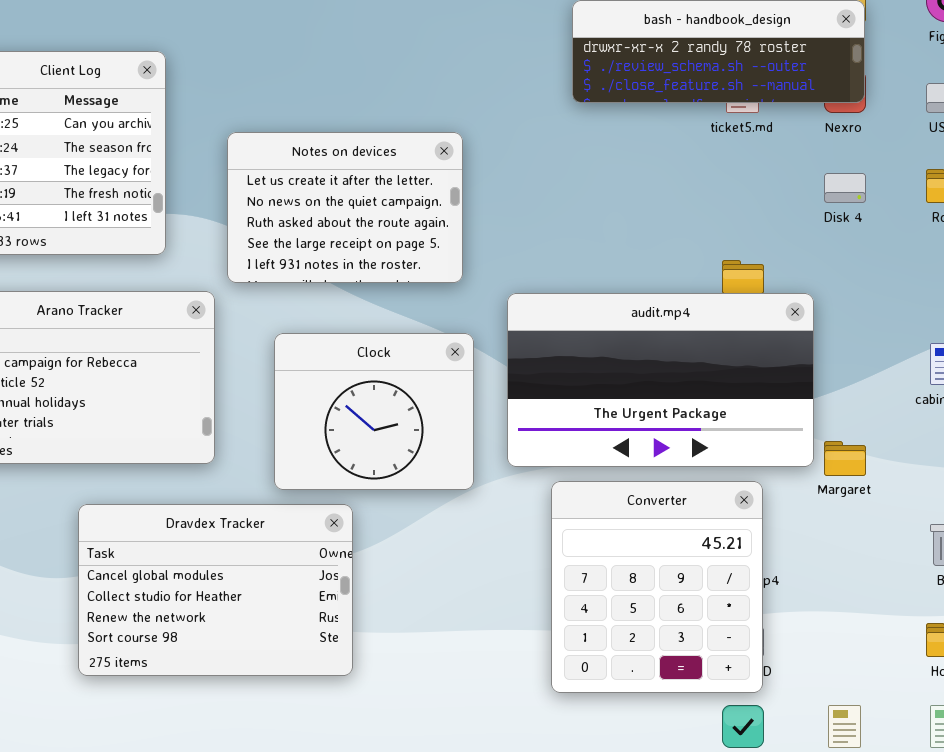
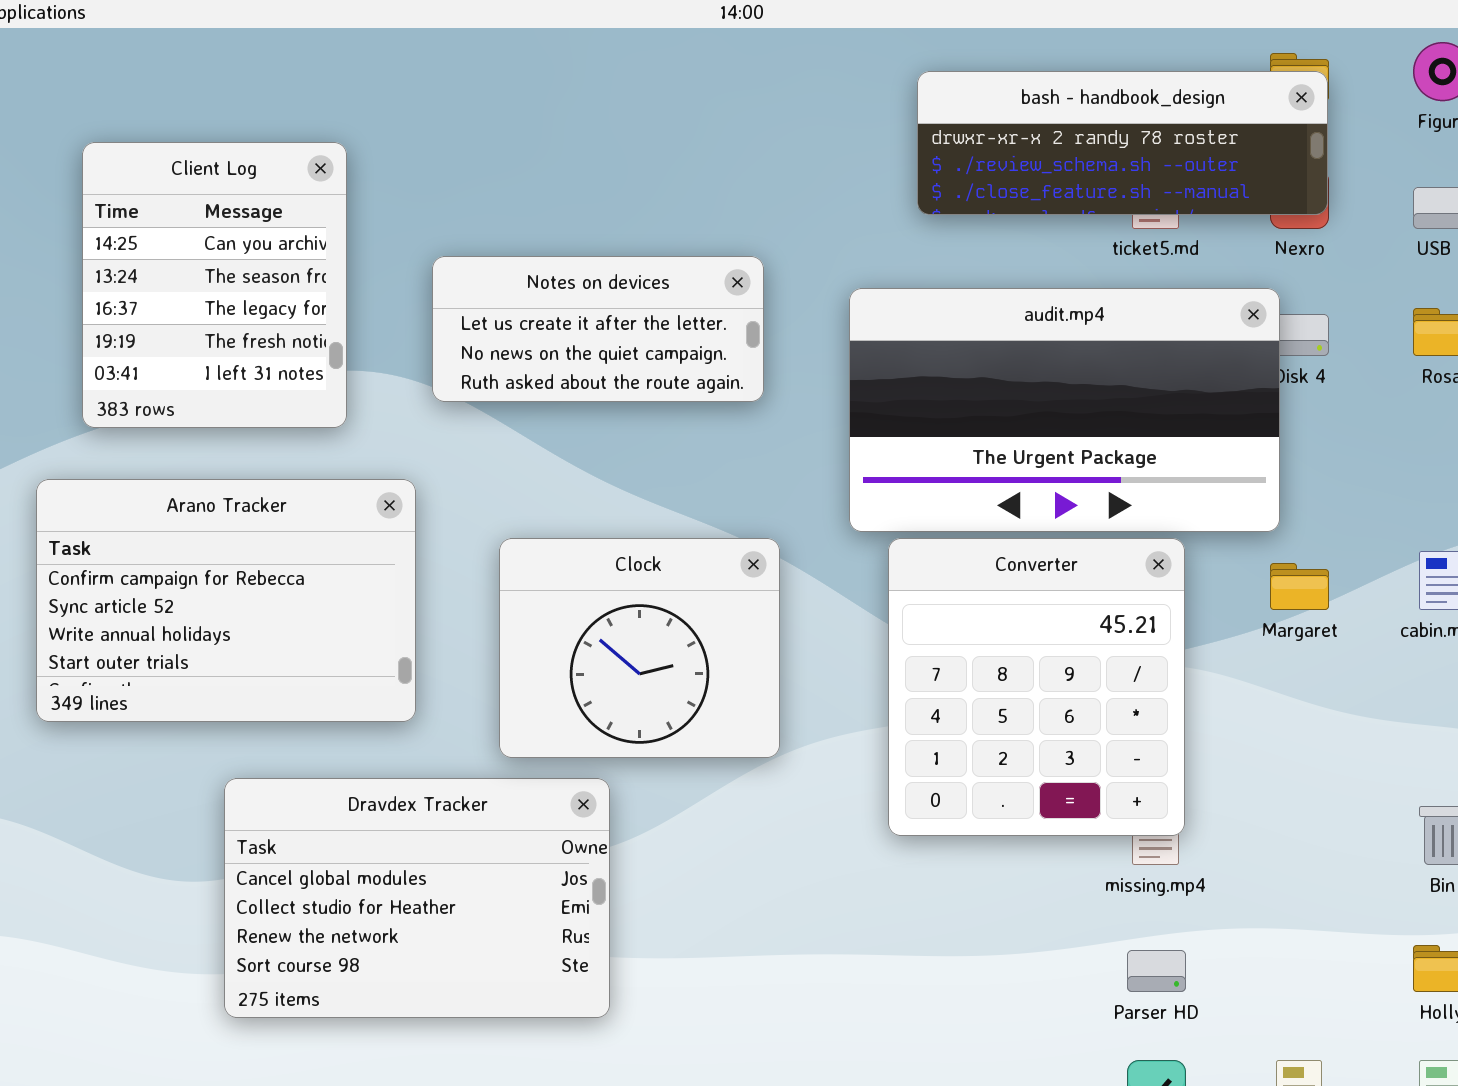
Notes on devices: [227,132,463,283] -> [432,256,764,402], resized
audit.mp4: [507,293,814,467] -> [849,288,1280,532], moved
Margaret: [824,441,866,476] -> [1270,563,1329,610], moved
Converter: [551,481,763,693] -> [888,538,1185,836], moved

